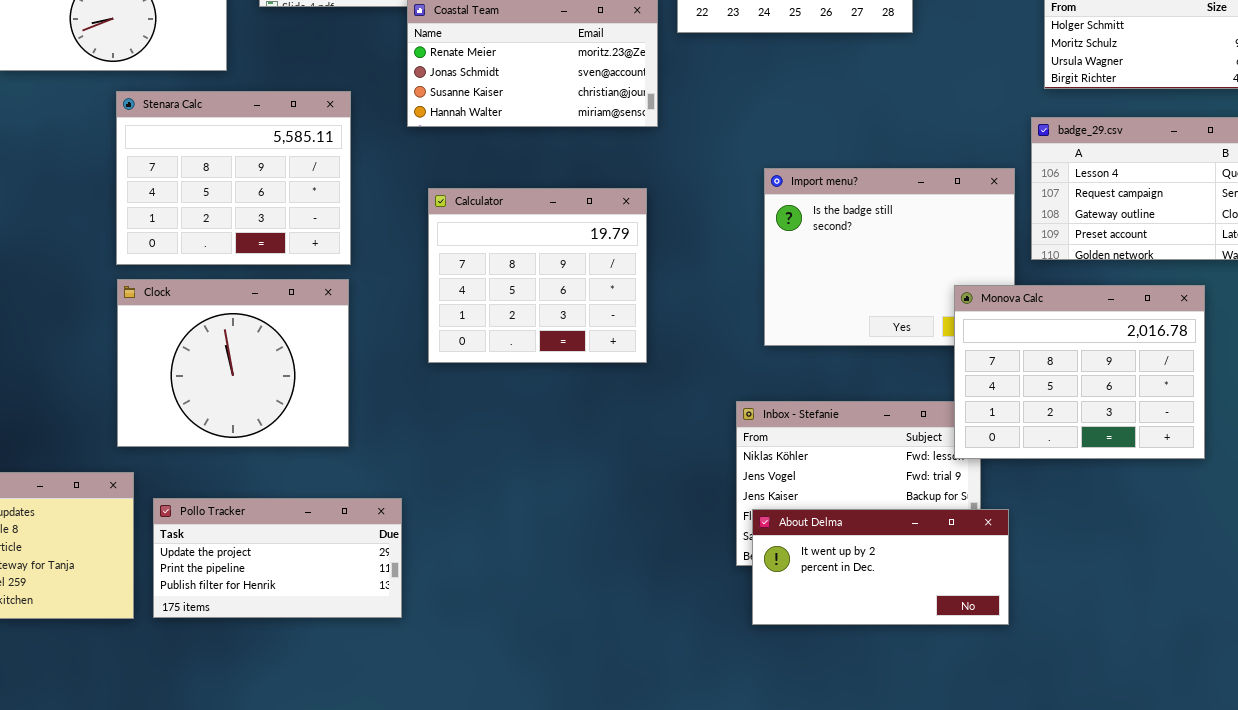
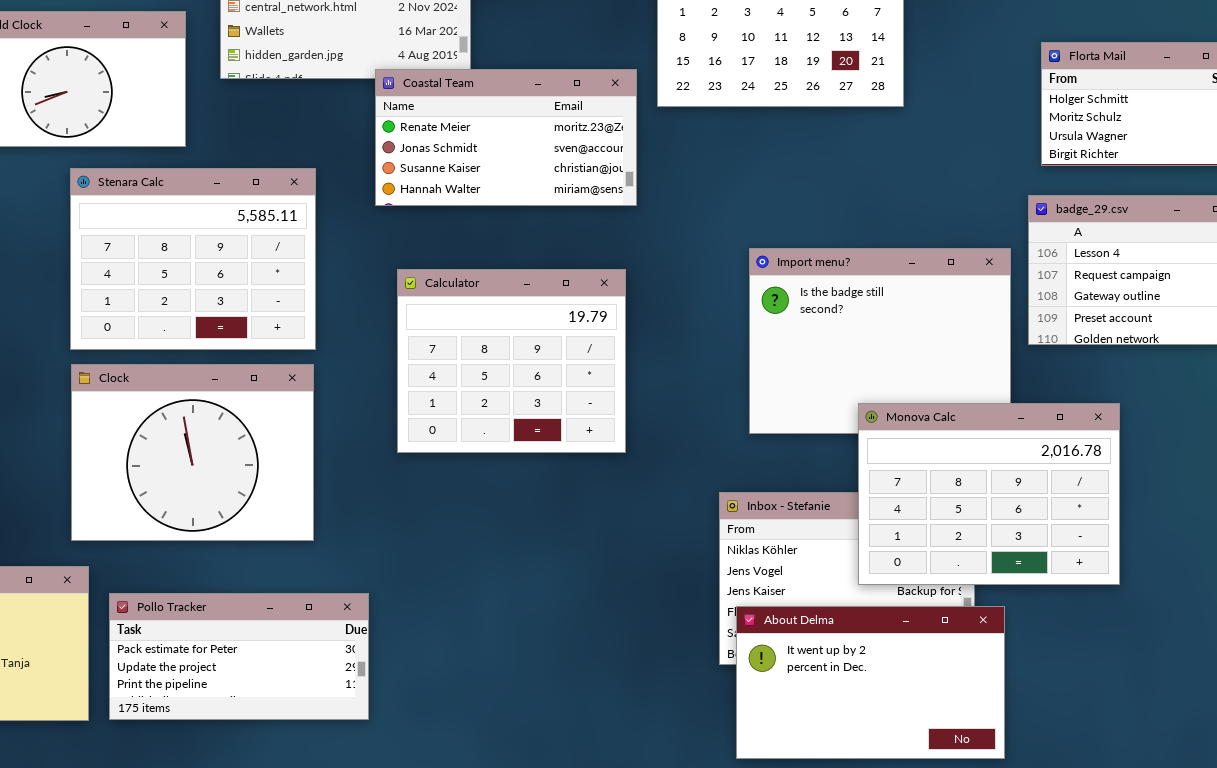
Monova Calc: [954,285,1205,459] -> [858,403,1120,585], moved
Pollo Tracker: [153,498,402,618] -> [109,593,369,720], scrolled up 1 row
About Delma: [752,509,1009,625] -> [736,606,1005,759], resized

